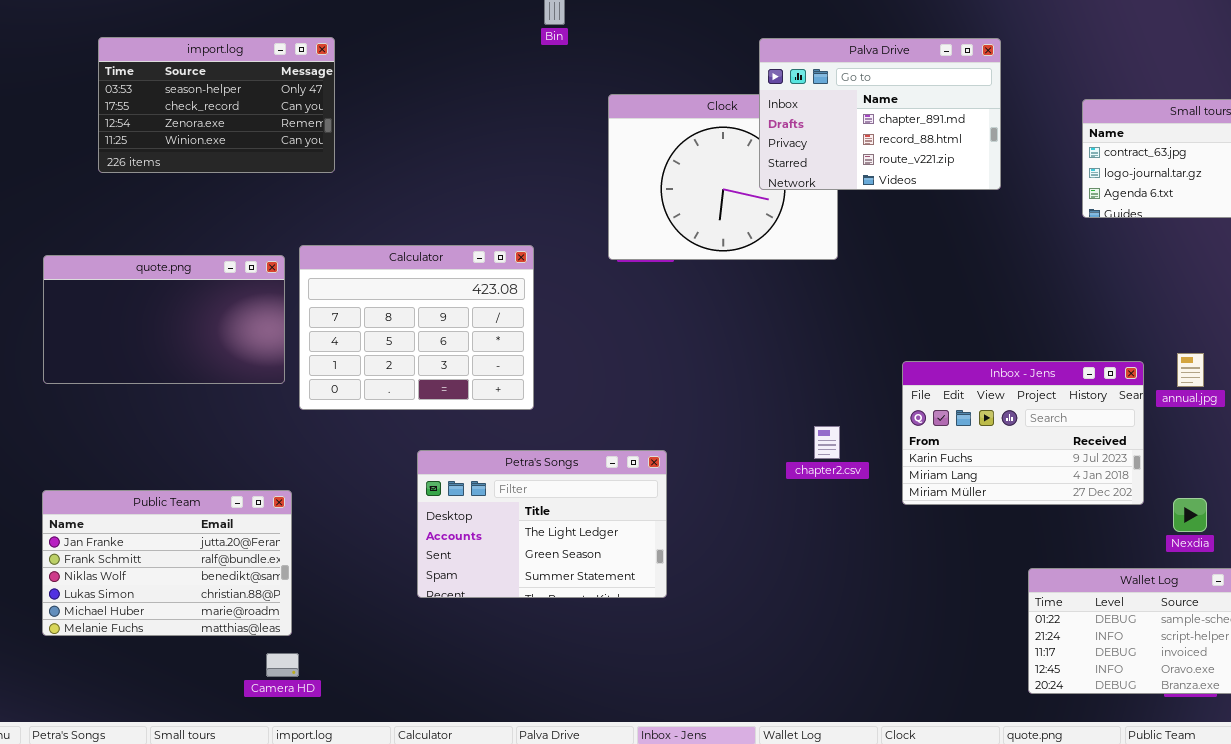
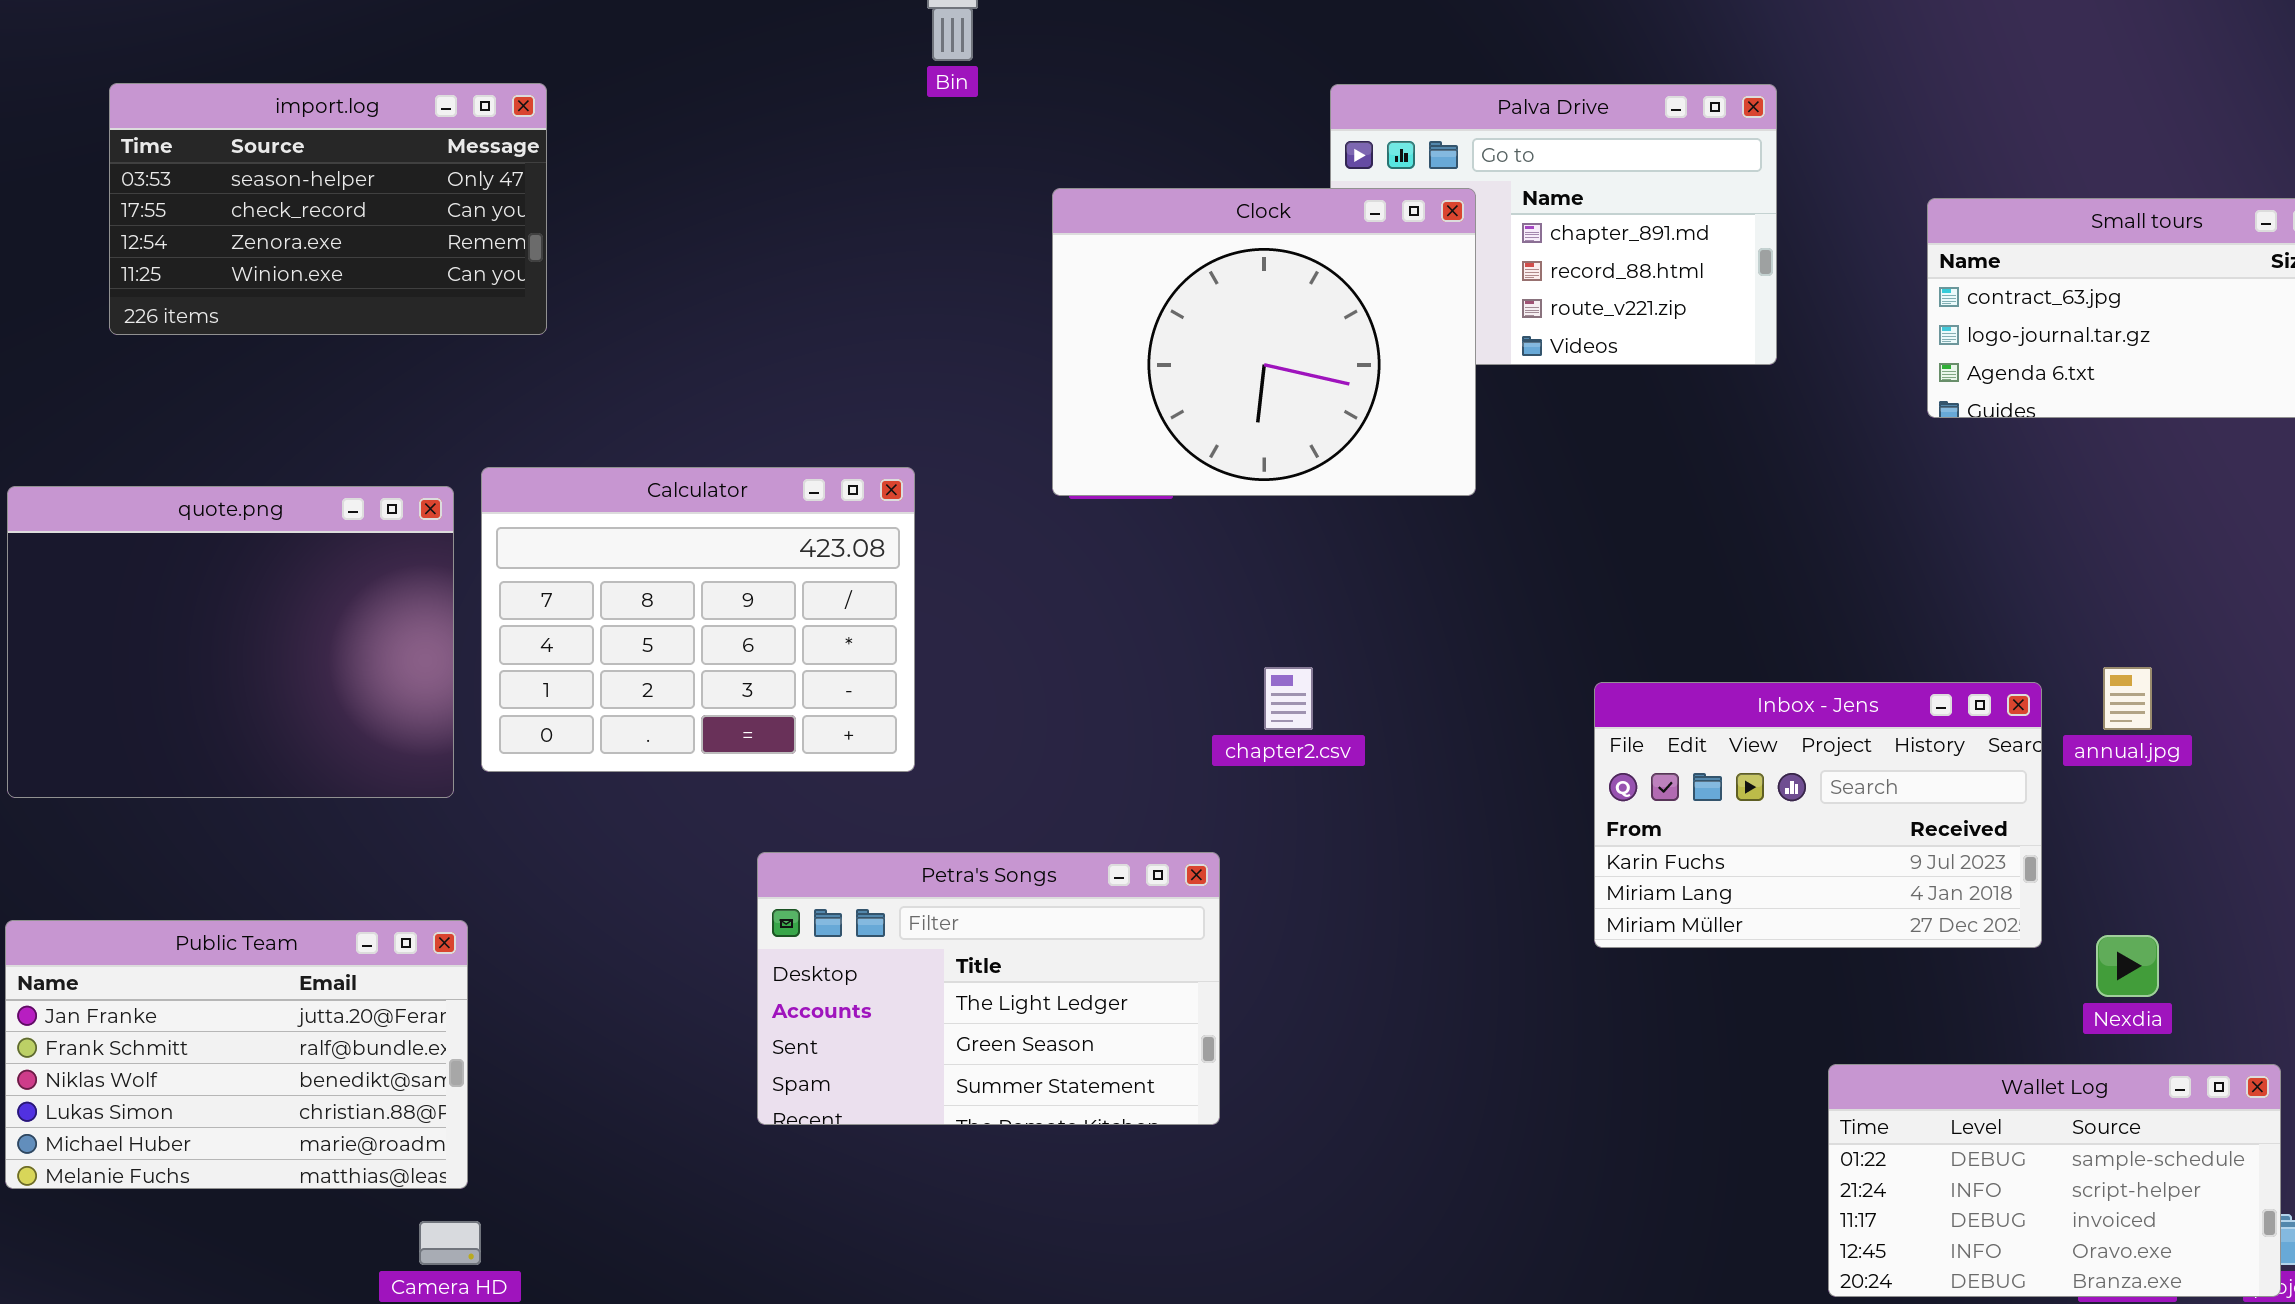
Clock: [608,94,838,260] -> [1052,188,1476,496], raised
quote.png: [43,255,285,384] -> [7,486,454,798], resized
chapter2.csv: [814,426,840,459] -> [1264,667,1313,730], moved
Petra's Songs: [417,450,667,598] -> [757,852,1220,1125], moved

